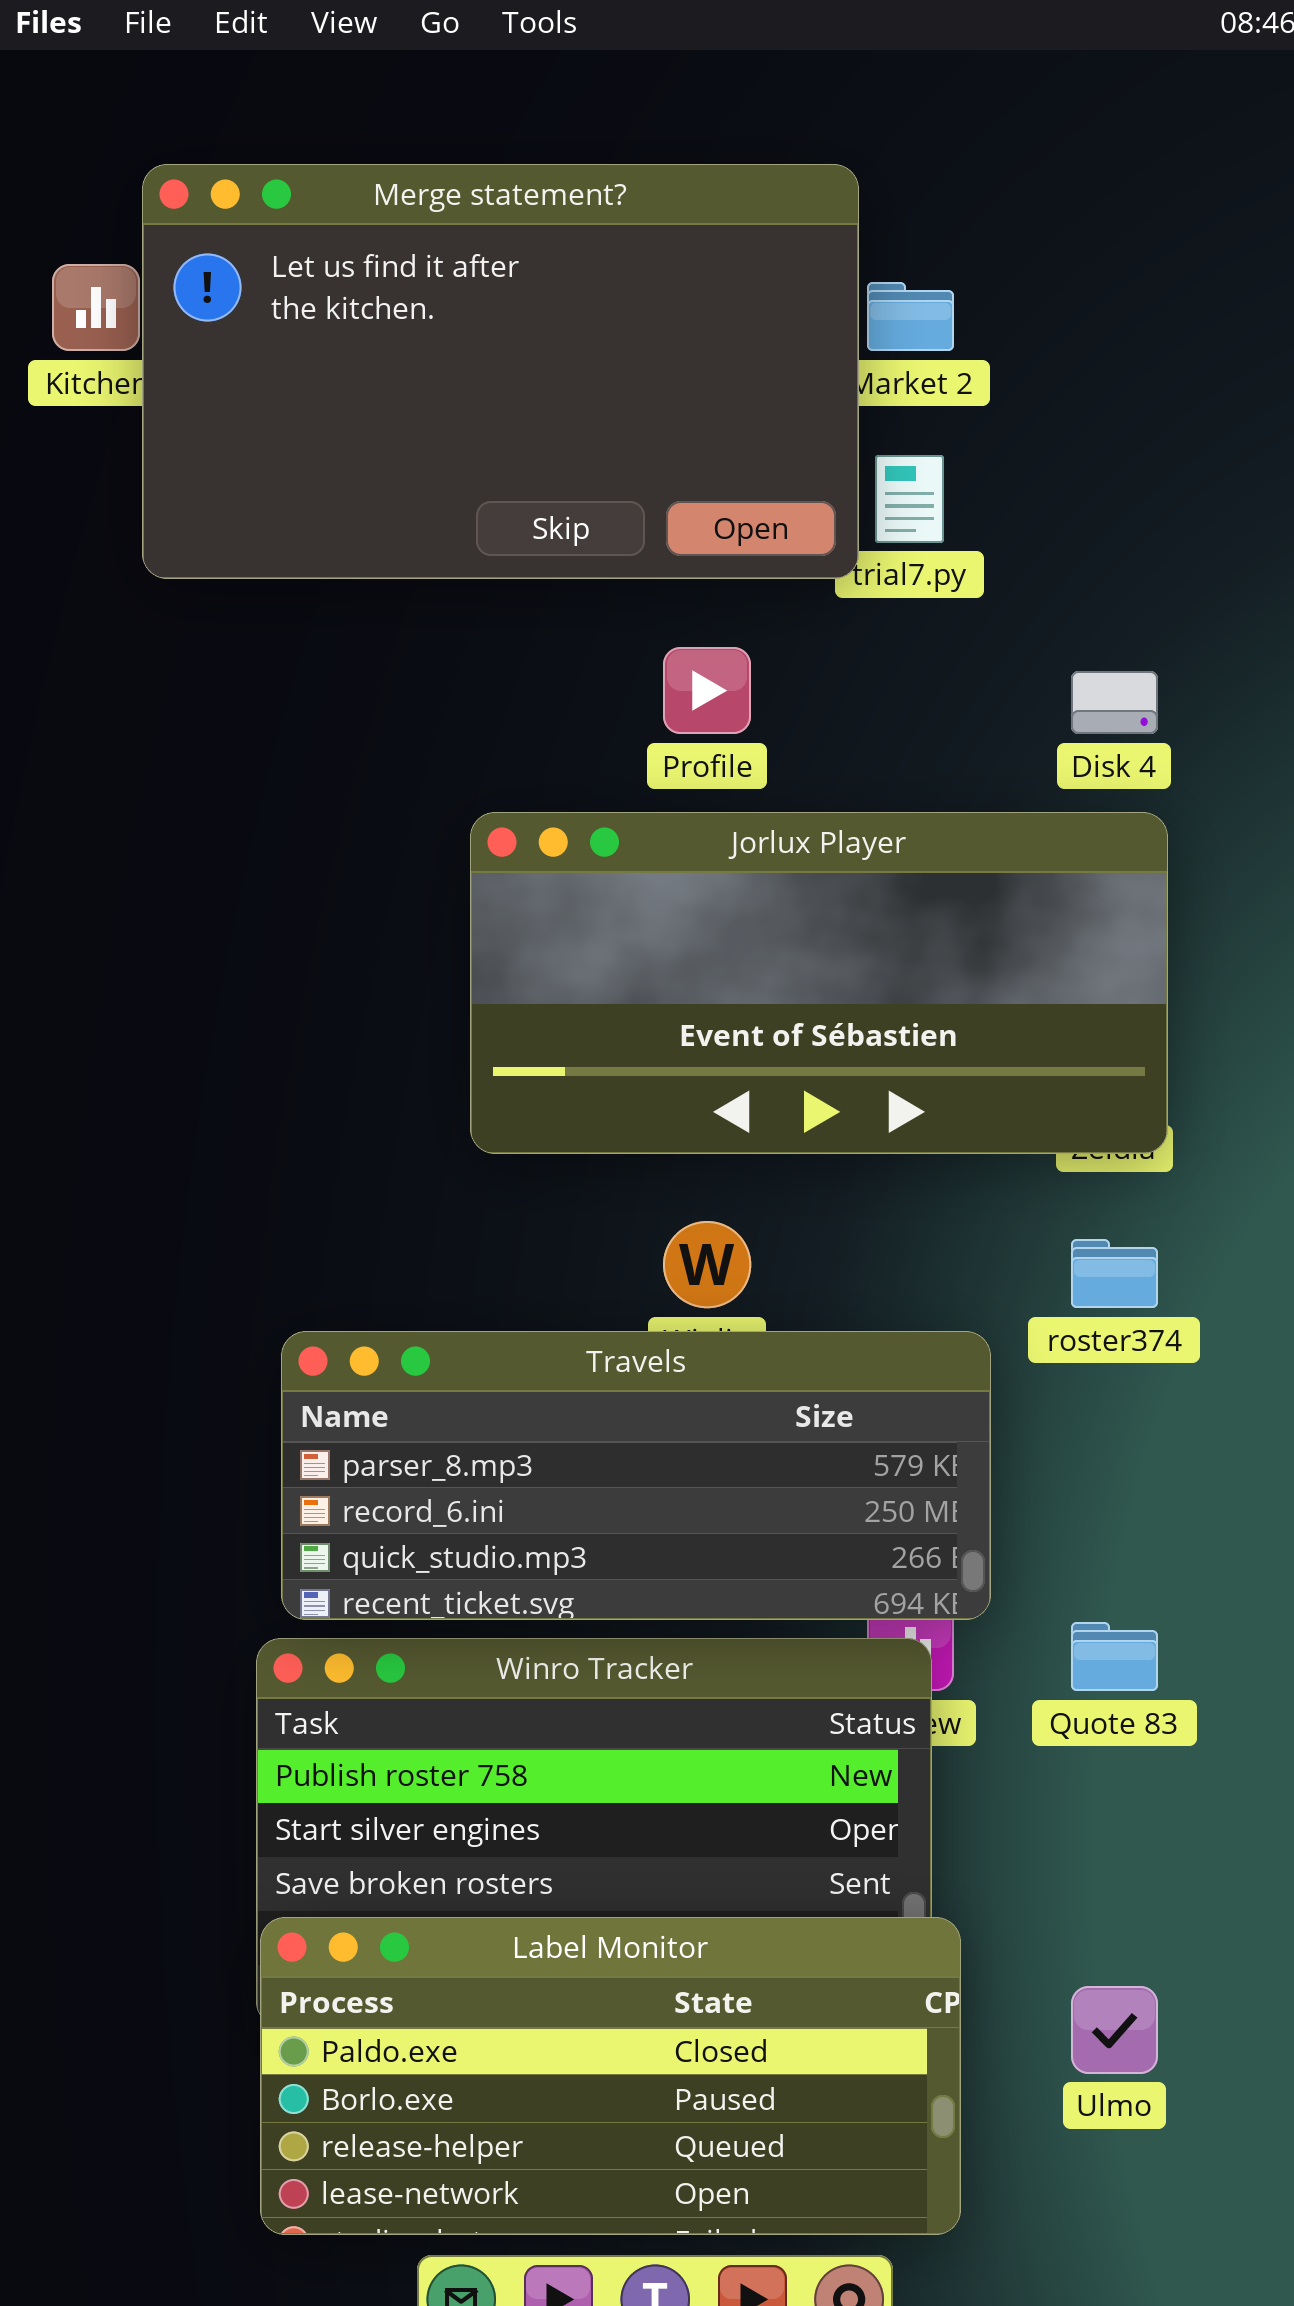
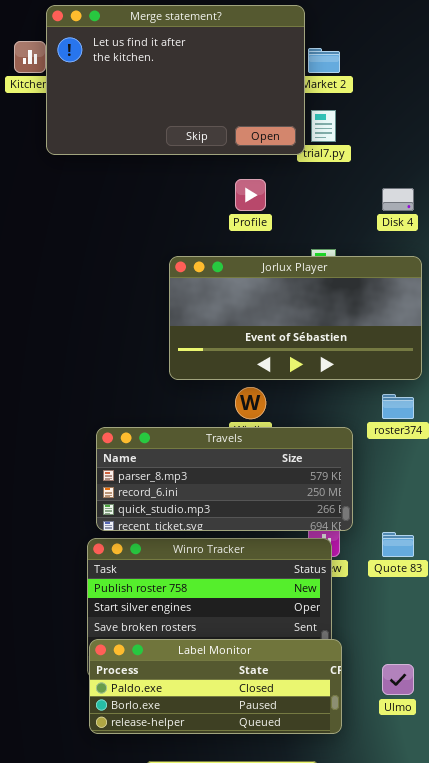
Jorlux Player: [470,812,1168,1154] -> [169,256,422,380], moved
Label Monitor: [260,1917,961,2235] -> [89,639,342,734], resized

